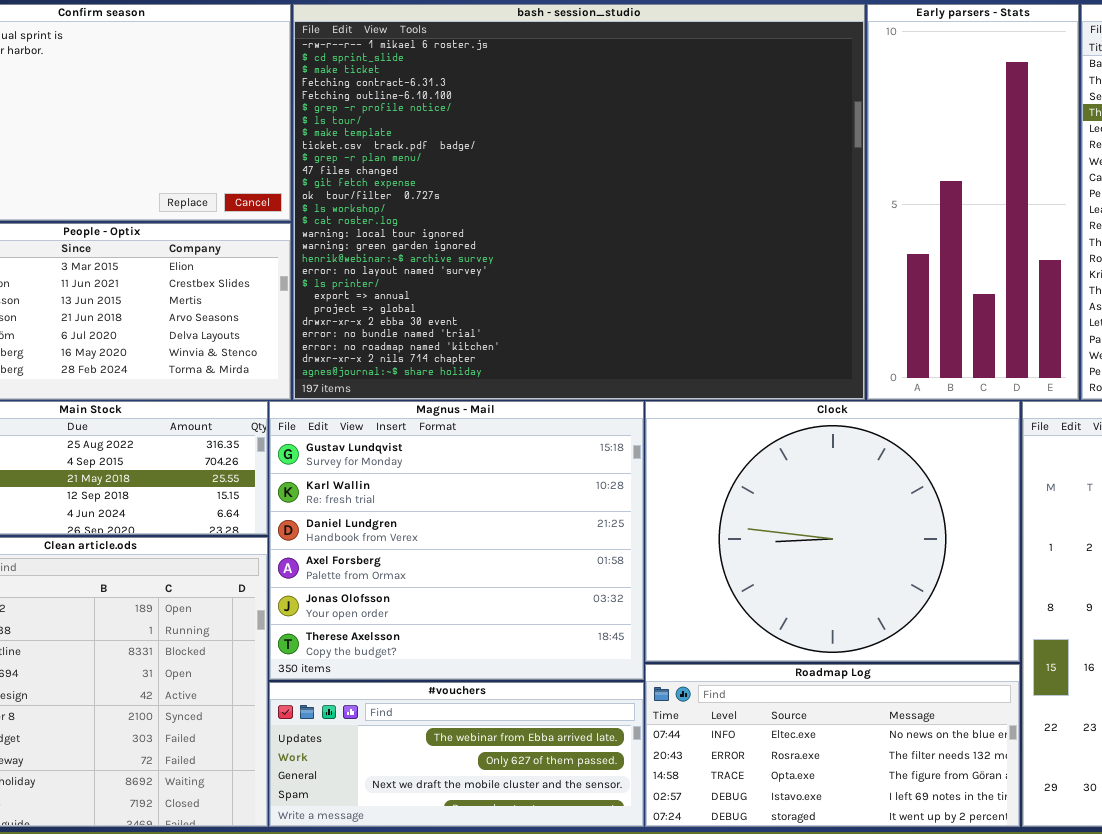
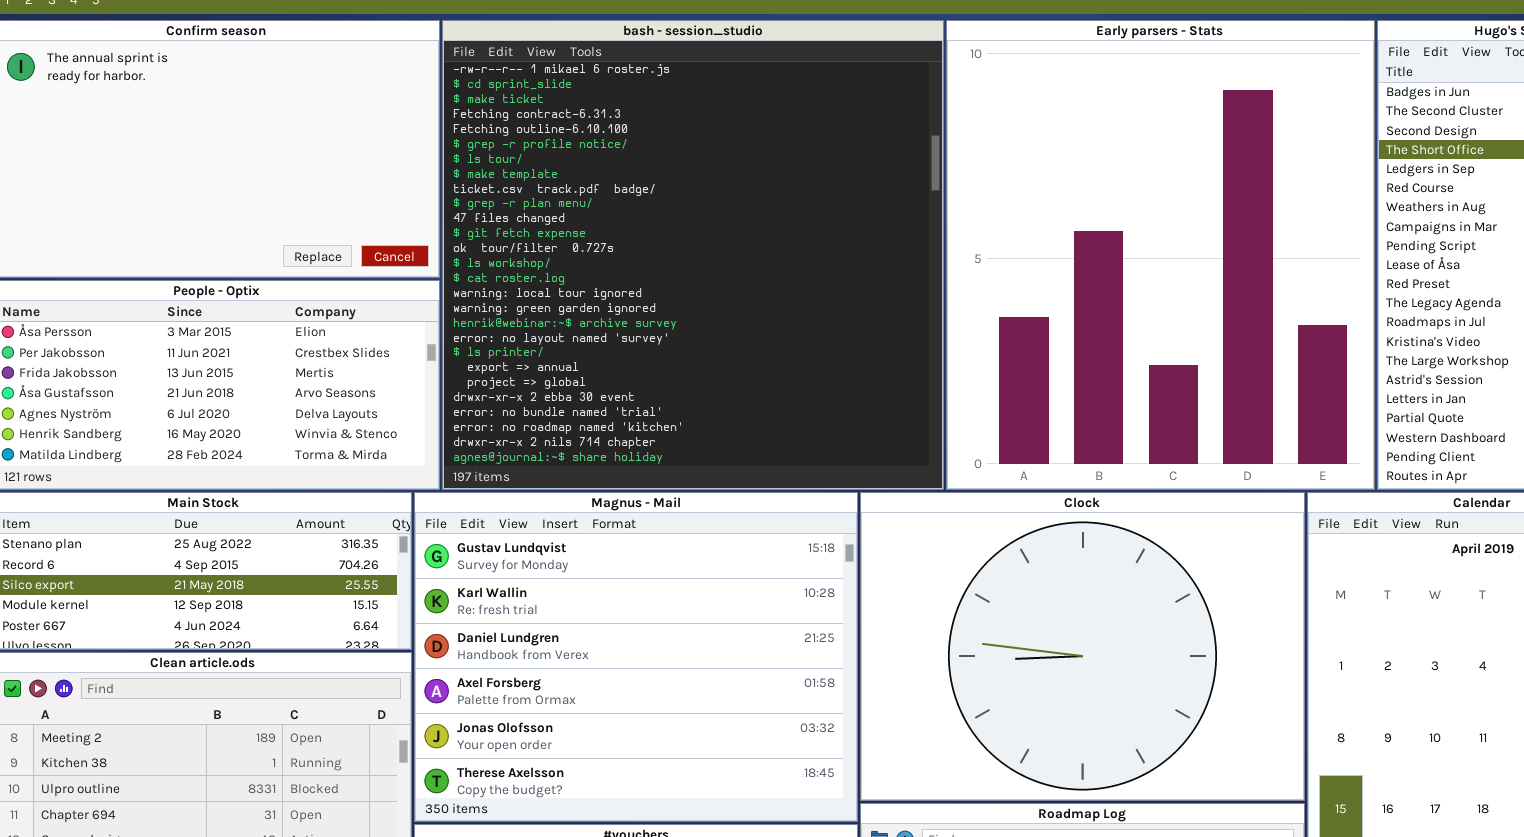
bash - session_studio: [293,4,865,400] -> [442,20,944,490], resized
Early parsers - Stats: [867,4,1079,400] -> [946,20,1375,490], resized

